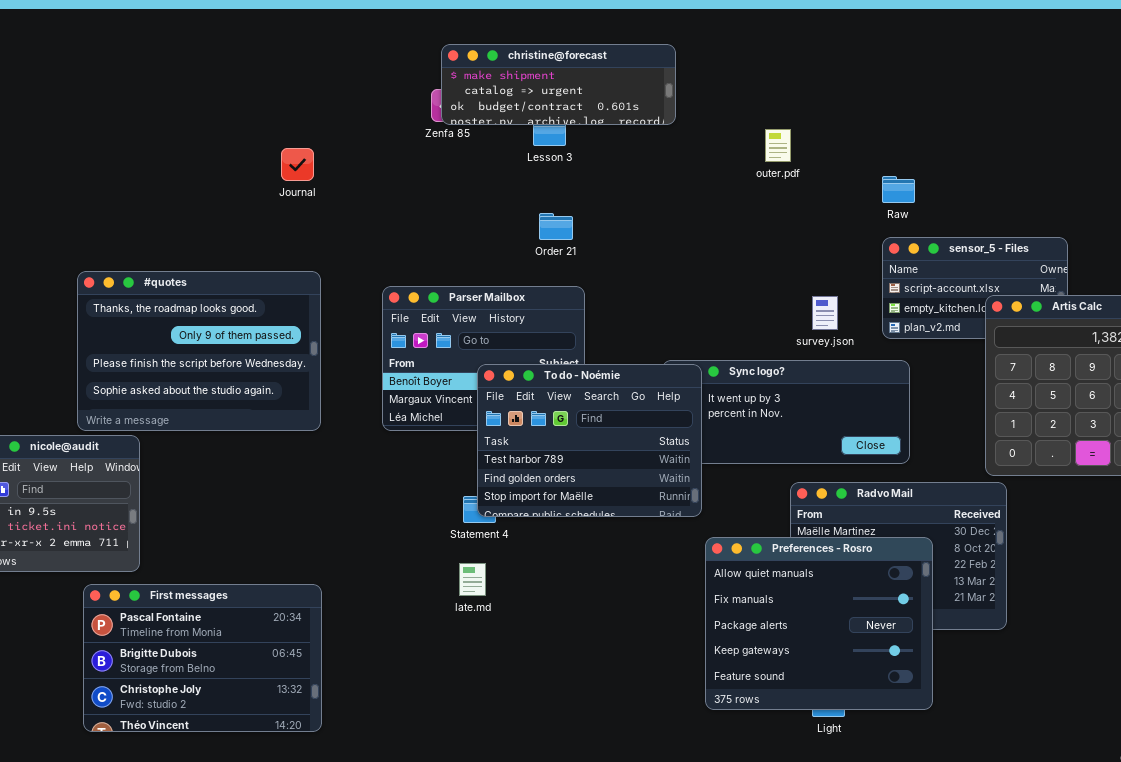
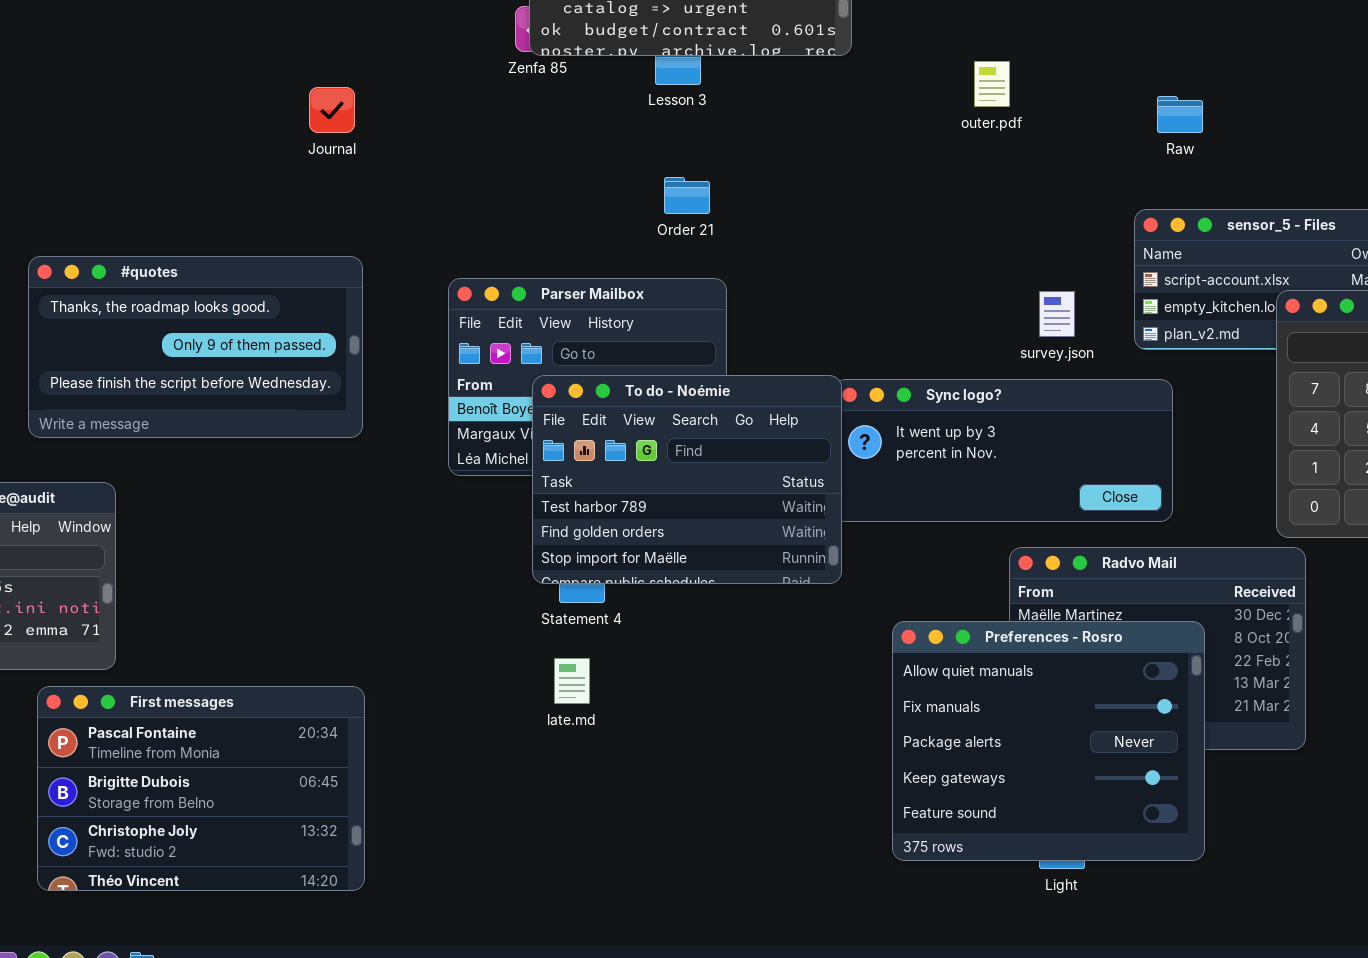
Raw: [882,176,915,203] -> [1157,96,1203,133], moved
#quotes: [77,271,321,431] -> [28,256,363,438], resized
To do - Noémie: [477,364,702,517] -> [532,375,842,584], moved

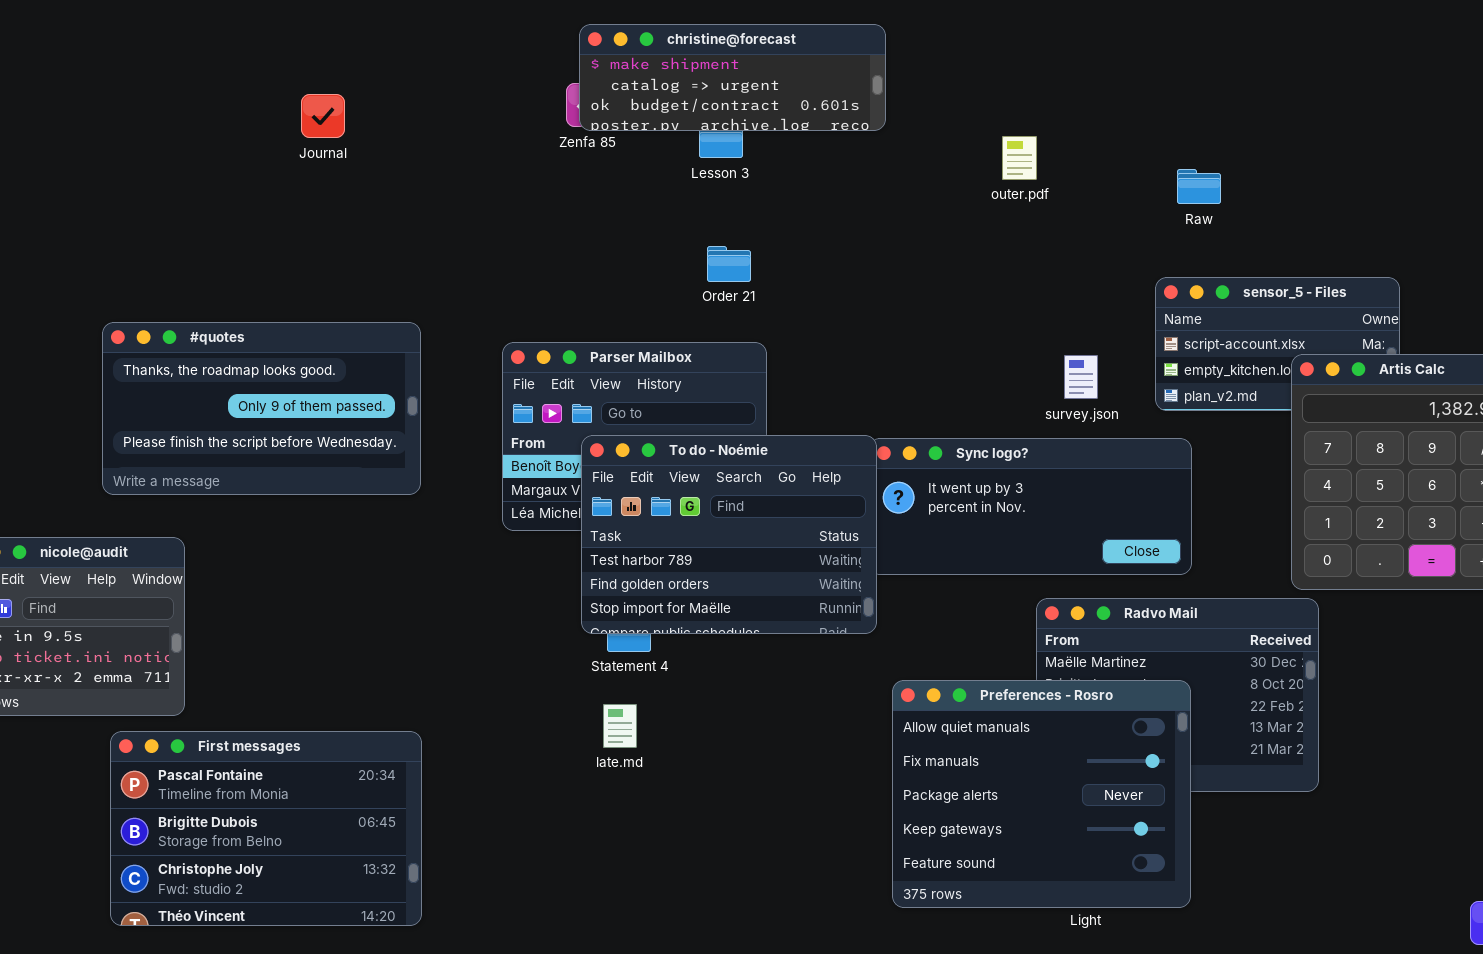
Journal: [309,87,355,133] -> [301,94,345,138], moved
Preferences - Rosro: [892,621,1205,861] -> [892,680,1191,908], moved

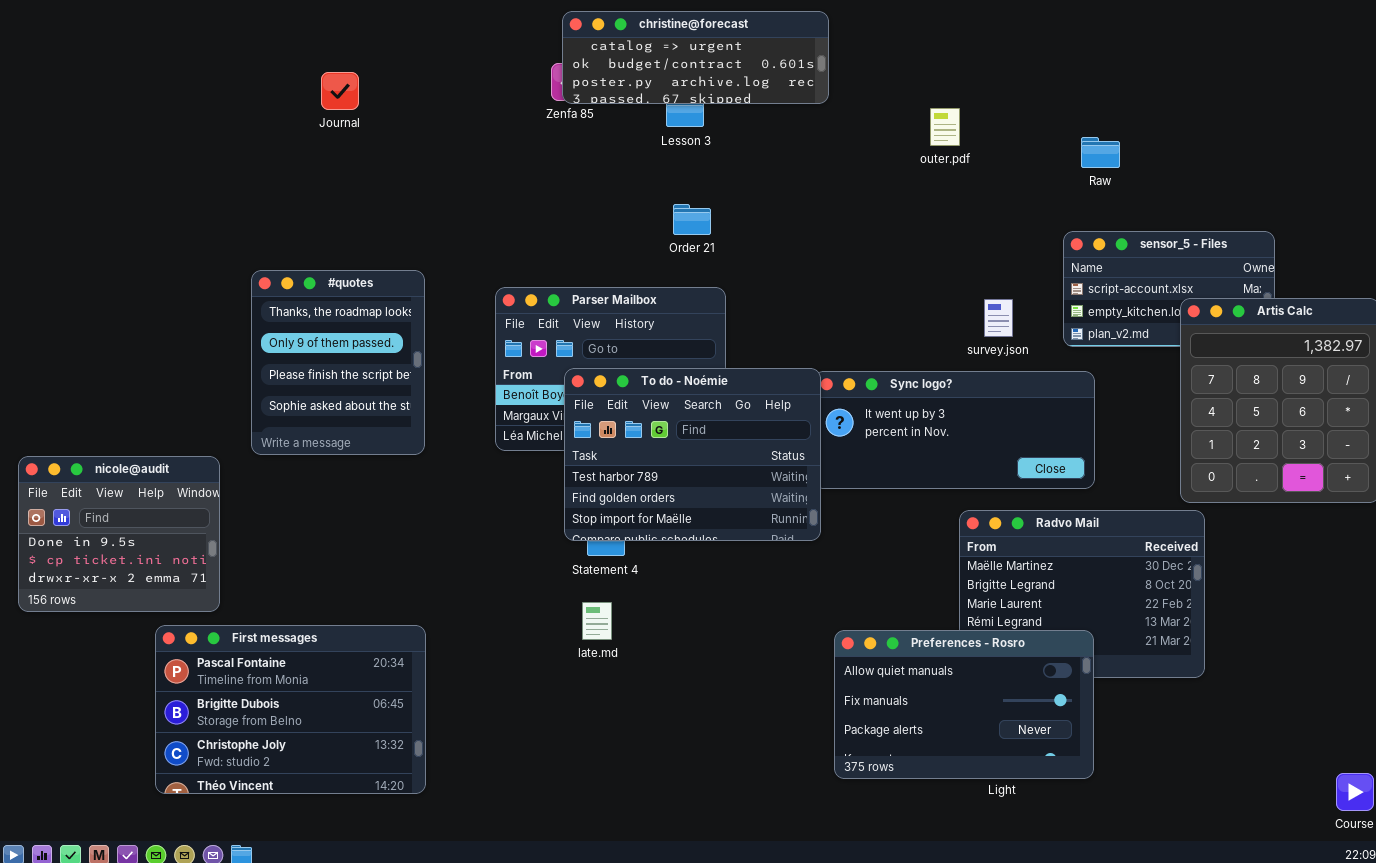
christine@forecast: [579,24,886,131] -> [562,11,829,104], scrolled down 1 row
#quotes: [102,322,421,495] -> [251,270,425,455], resized
Preferences - Rosro: [892,680,1191,908] -> [834,630,1094,779], resized

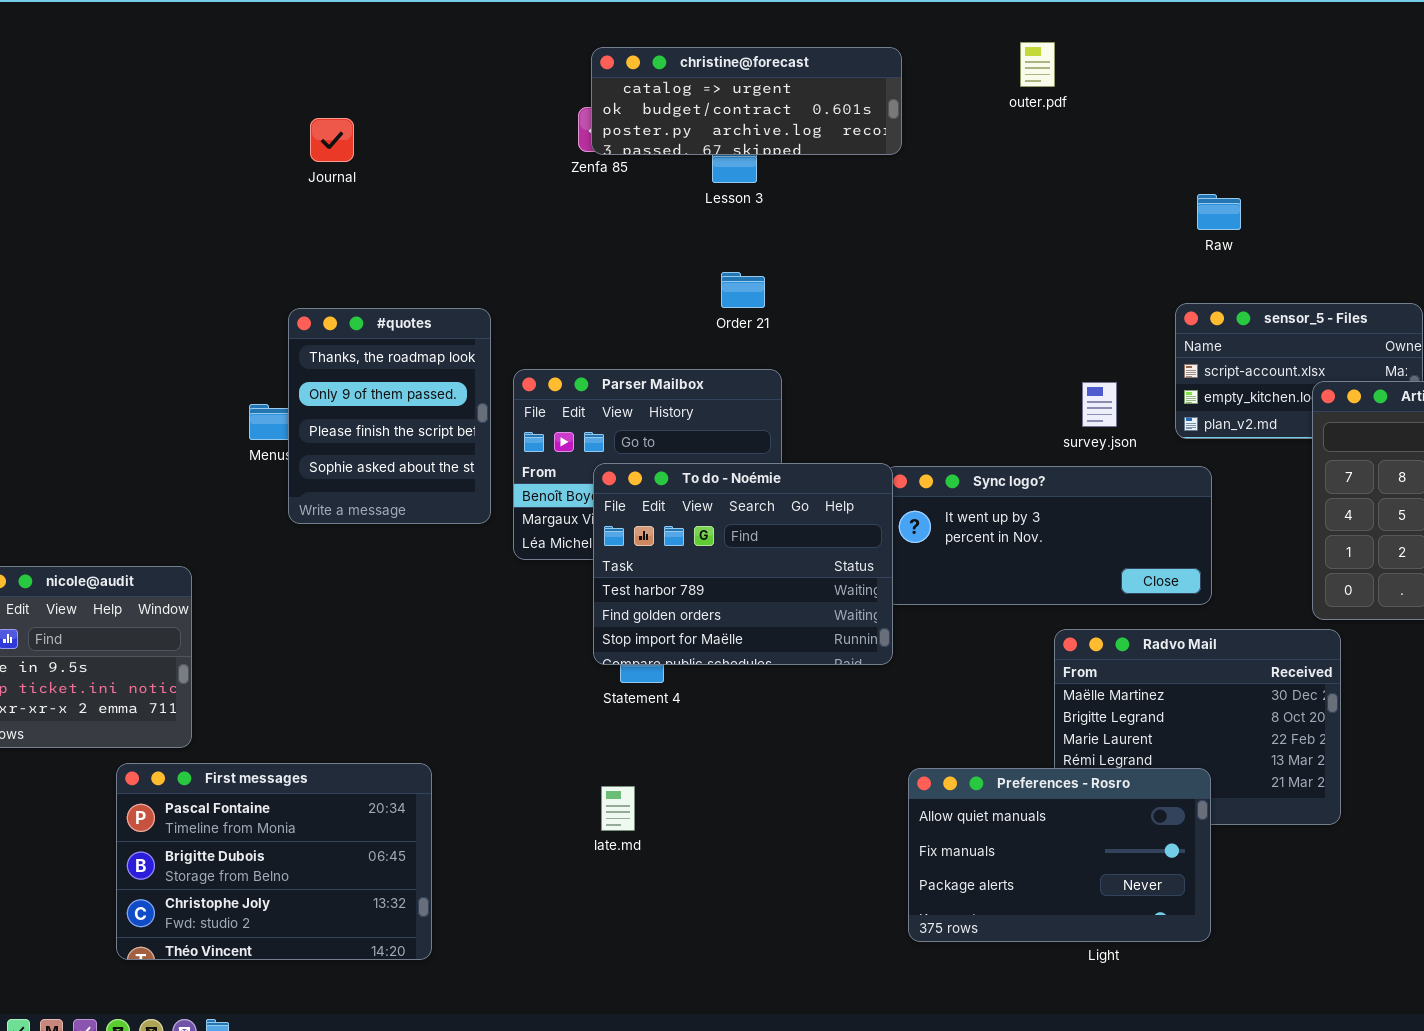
outer.pdf: [930,108,960,146] -> [1020,42,1055,87], moved
#quotes: [251,270,425,455] -> [288,308,491,524], moved
late.md: [582,602,612,640] -> [601,786,635,831], moved

